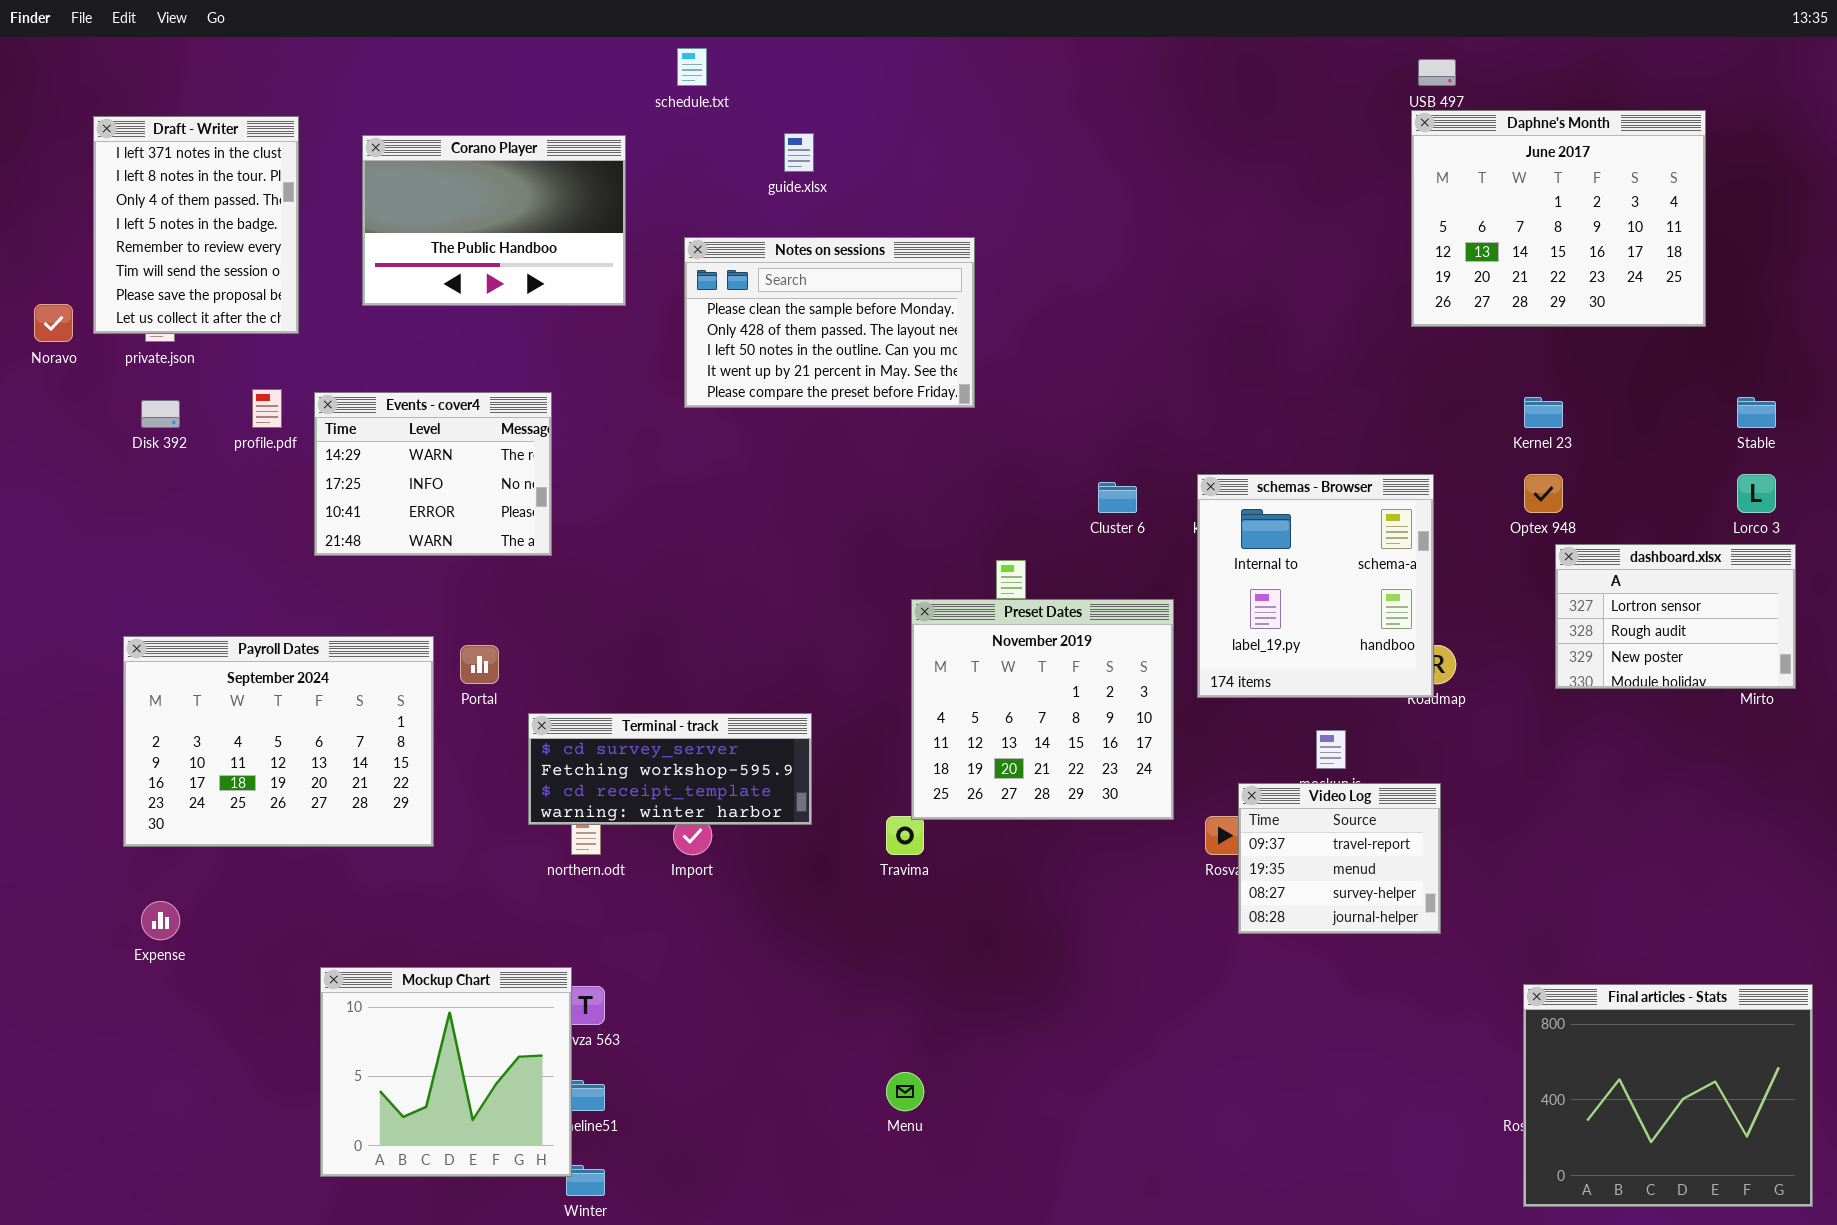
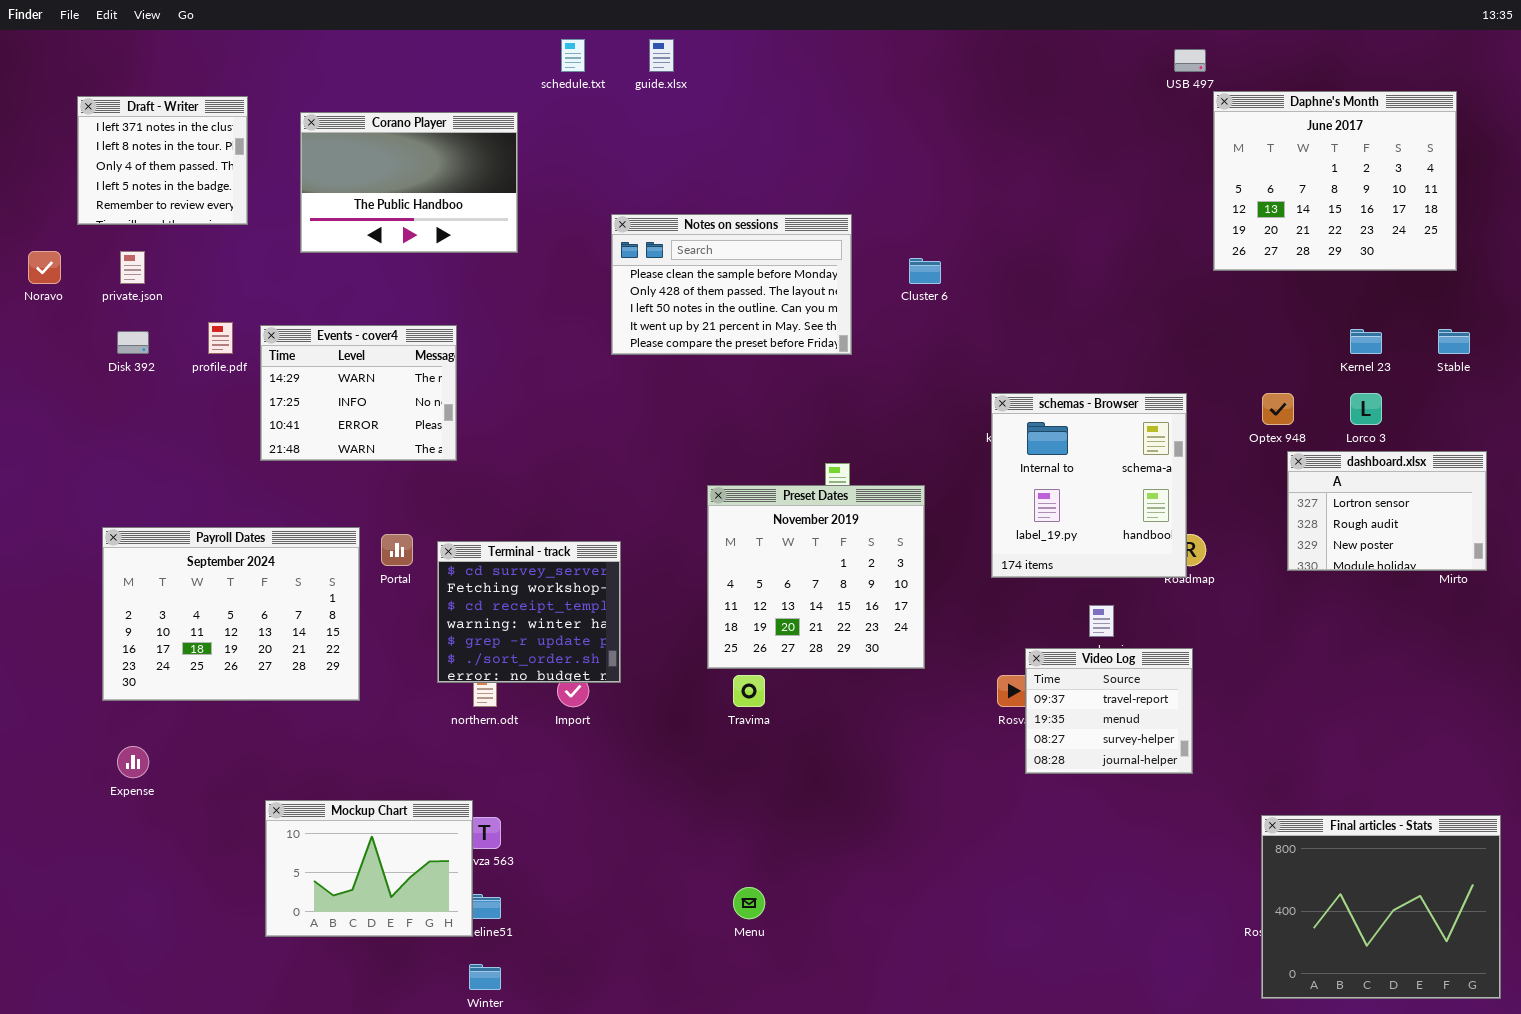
Daphne's Month: [1411,110,1706,327] -> [1213,91,1457,271], moved
Draft - Writer: [93,116,299,334] -> [77,96,248,225], resized
guide.xlsx: [784,133,814,172] -> [649,39,674,72], moved
Notes on sessions: [684,237,975,408] -> [611,214,852,355], moved
Kernel 23: [1524,397,1563,428] -> [1350,329,1382,354], moved
Lorco 3: [1737,474,1776,513] -> [1350,393,1382,425], moved
Cluster 6: [1098,482,1137,513] -> [909,258,941,284], moved
Preset Dates: [911,599,1174,820] -> [707,485,925,669], moved
Terminal - track: [528,713,812,825] -> [437,541,621,683], resized
Mockup Chart: [320,967,572,1177] -> [265,800,473,937], resized

